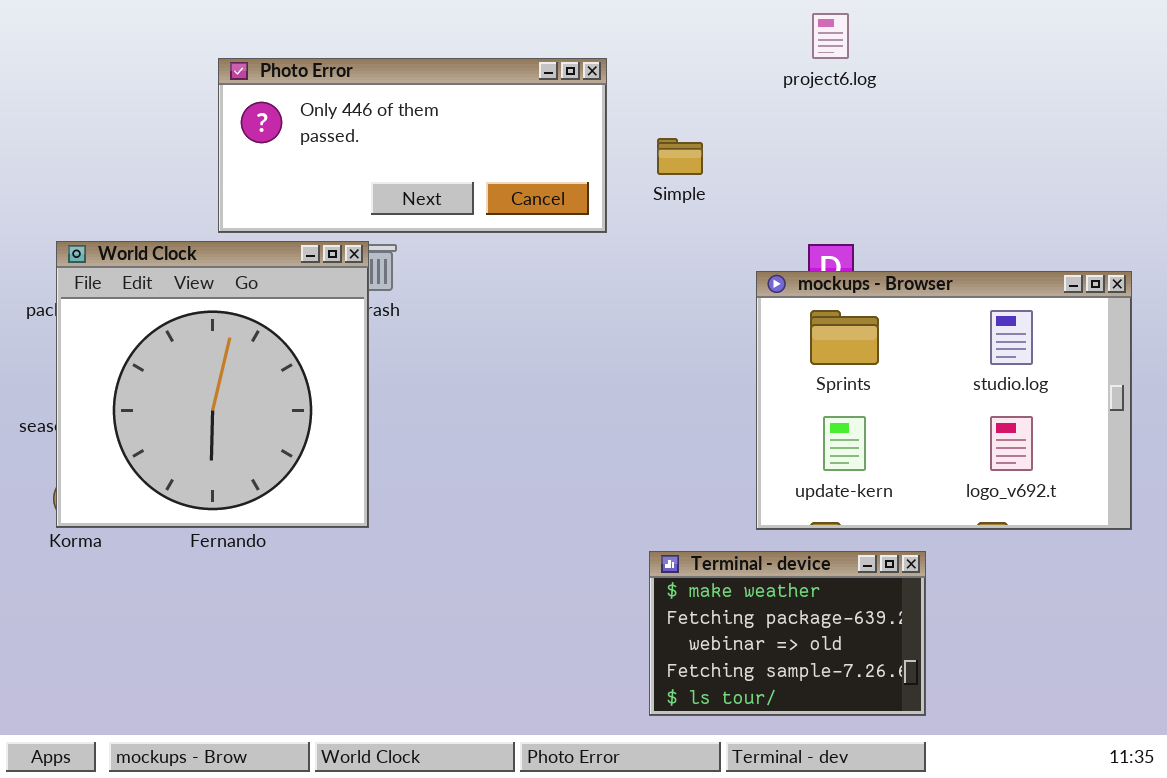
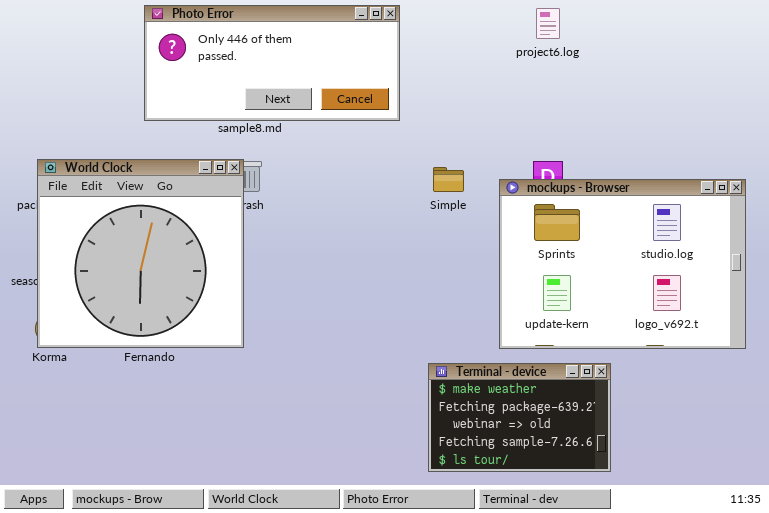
Photo Error: [218,58,607,233] -> [144,5,400,121], moved
Simple: [657,138,703,175] -> [433,167,464,192], moved

